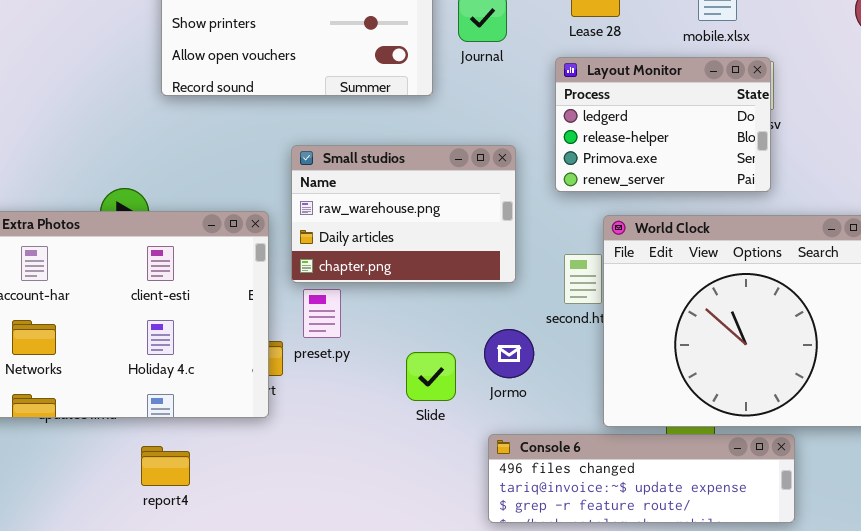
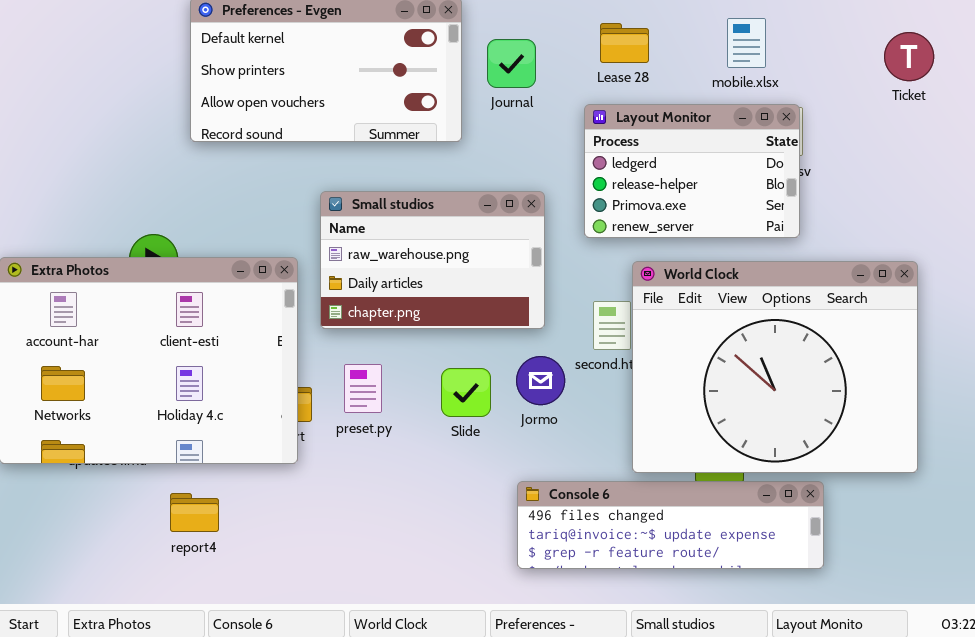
preset.py: [303,289,341,338] -> [344,364,382,413], moved
Jormo: [484,329,534,378] -> [516,356,565,405], moved
Slide: [406,352,456,401] -> [441,368,491,417], moved

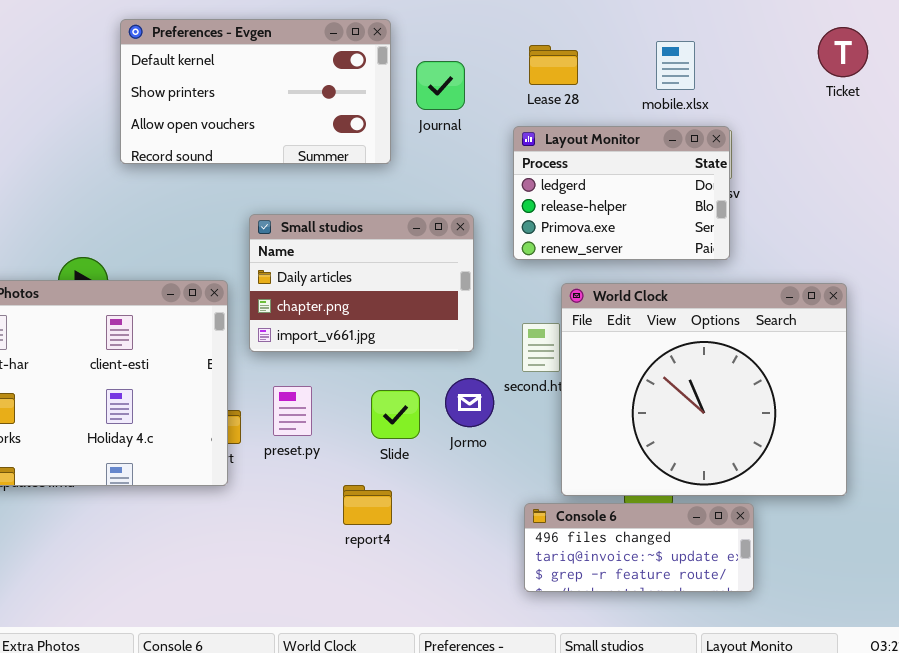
Ticket: [884,32,934,81] -> [818,27,868,77], moved
Small studios: [320,191,545,329] -> [249,214,474,352], scrolled down 1 row
Console 6: [517,481,824,569] -> [524,503,754,592], resized
report4: [170,493,219,532] -> [343,485,392,525], moved

